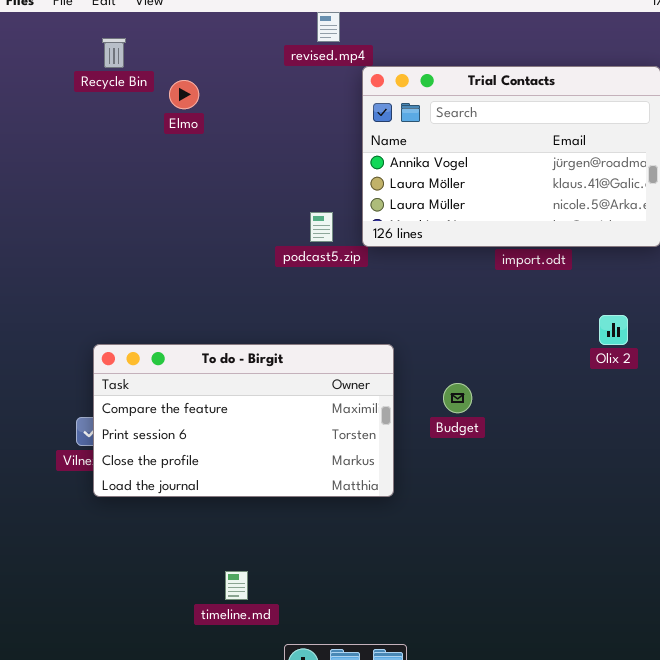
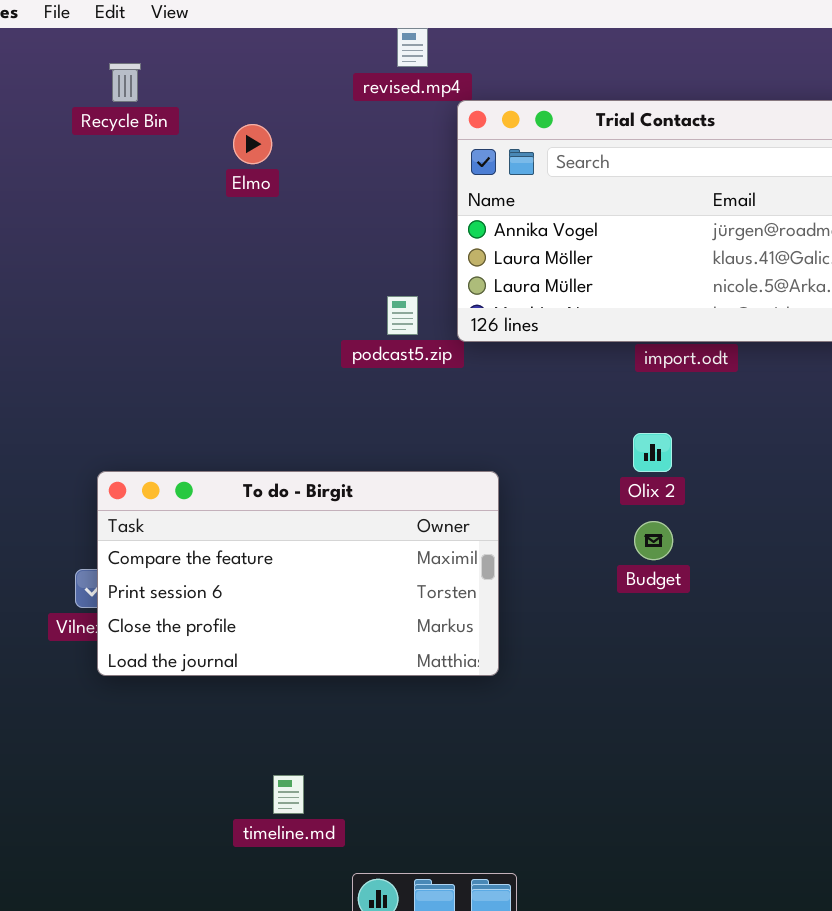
Elmo: [169,80,199,109] -> [233,124,272,164], moved
Olix 2: [599,315,628,345] -> [633,433,672,472], moved
Budget: [443,383,472,413] -> [634,521,673,560], moved

